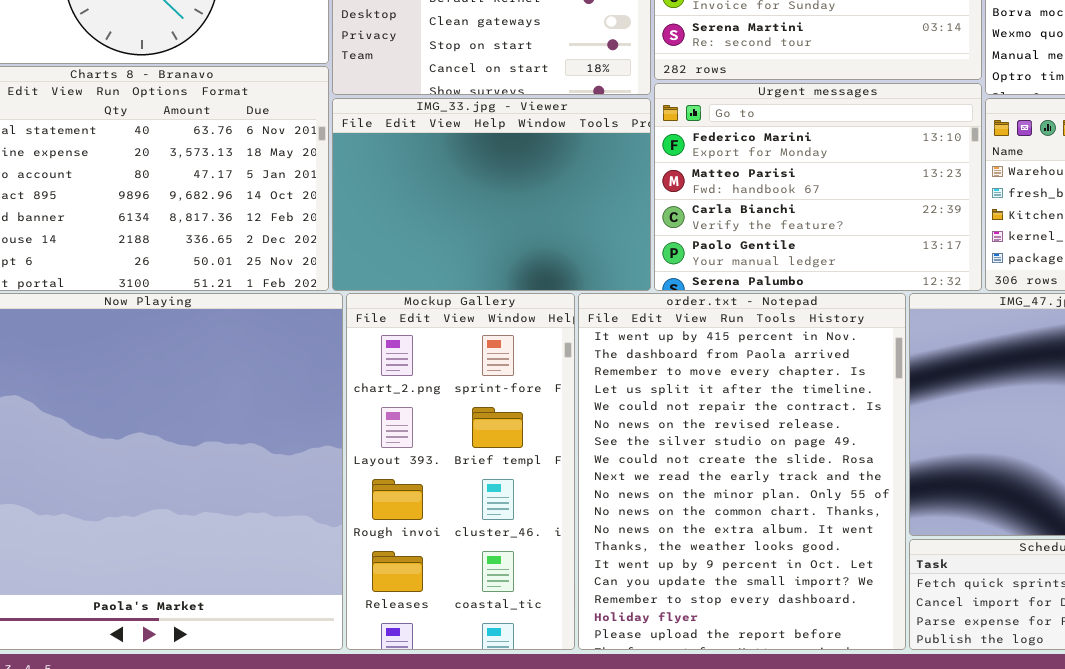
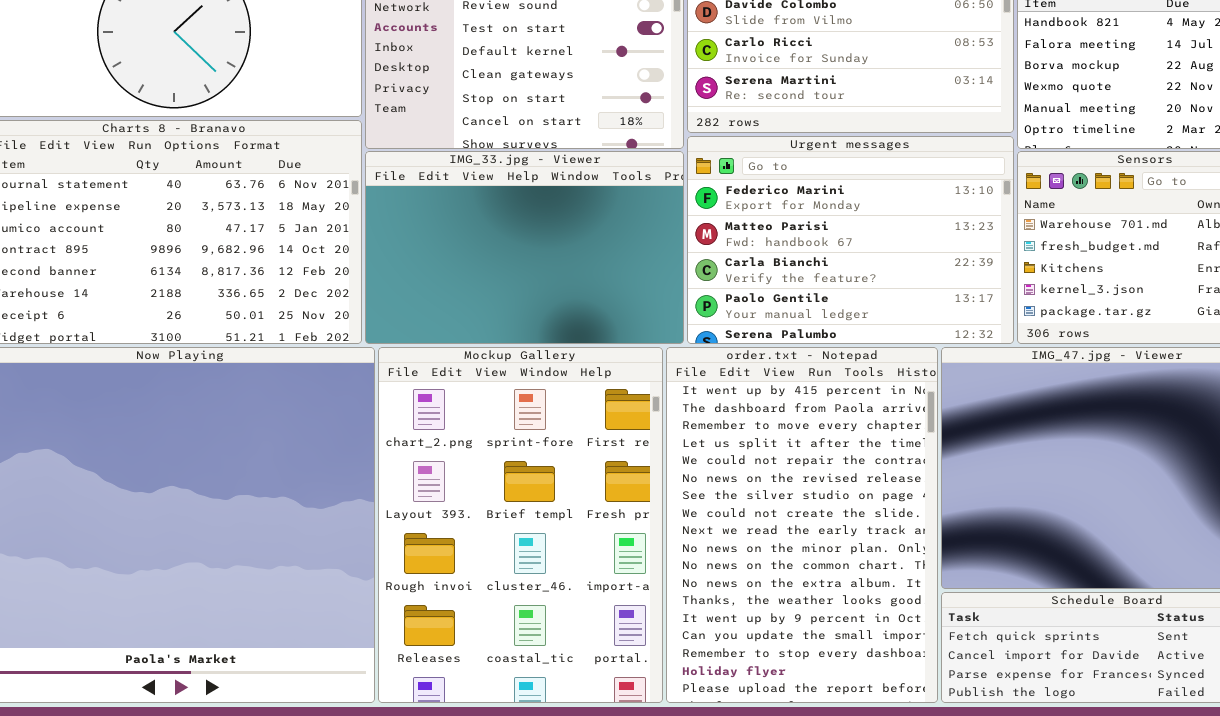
Mockup Gallery: [346,293,575,650] -> [378,347,663,703], resized
order.txt - Notepad: [578,293,906,650] -> [666,347,938,703], resized

